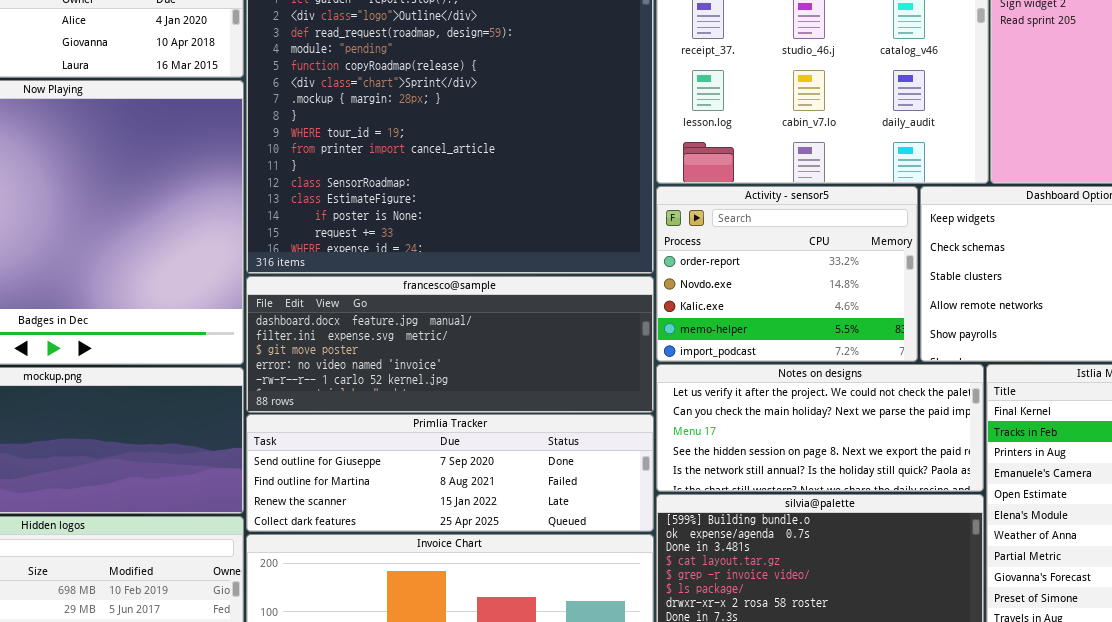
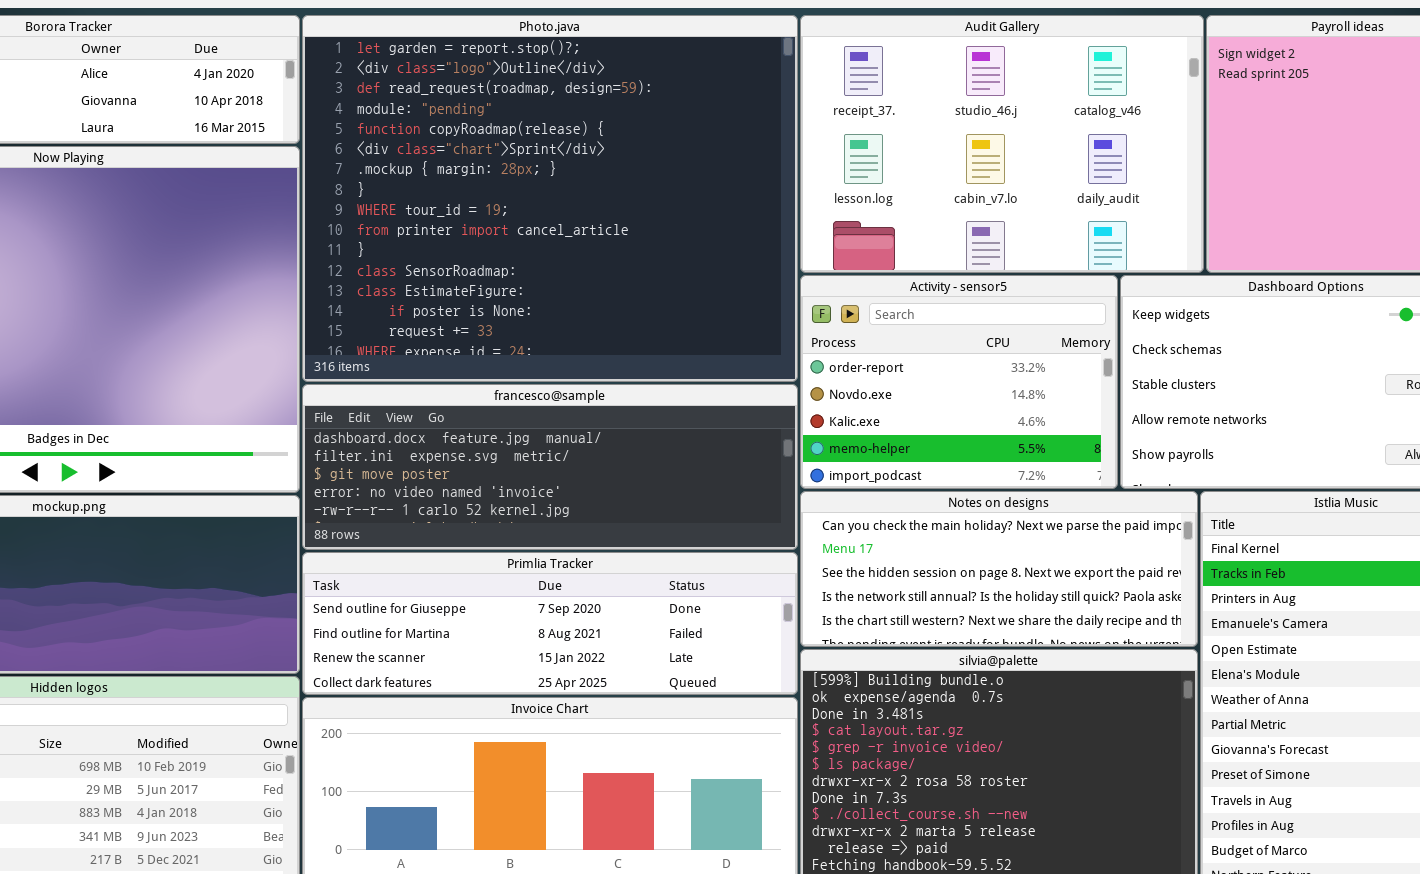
Notes on designs: [656,364,984,492] -> [800,491,1198,647], scrolled down 1 row

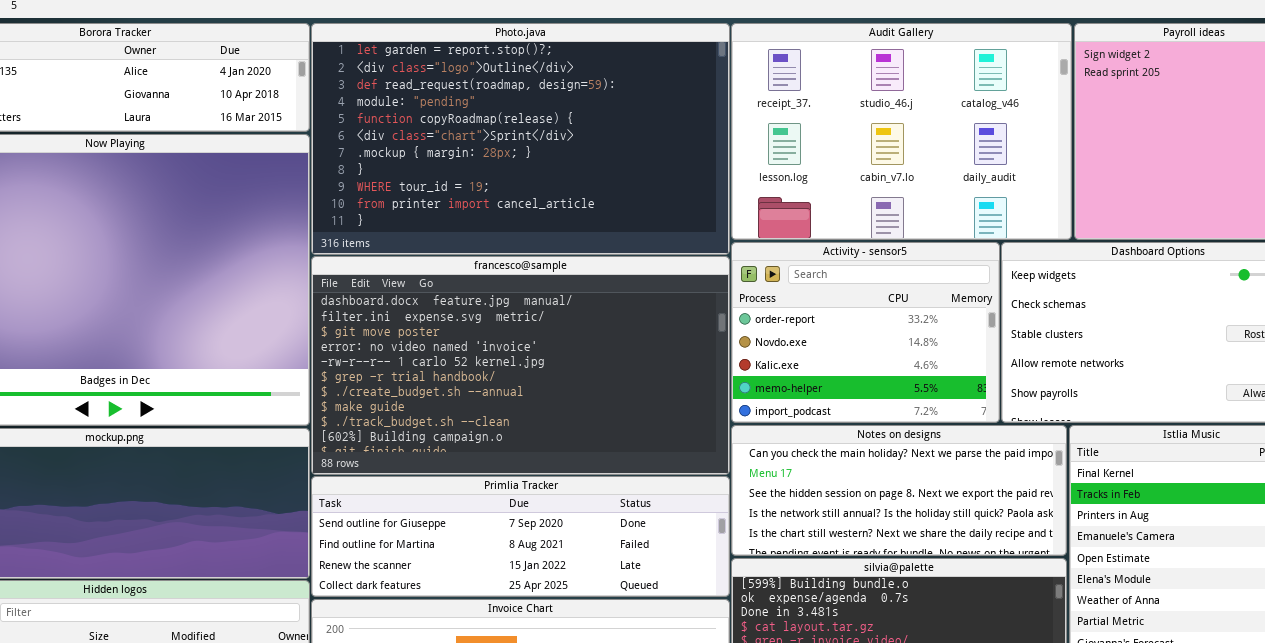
Photo.java: [302,15,798,382] -> [311,23,730,255], resized
francesco@sample: [302,384,798,550] -> [311,256,730,475], resized

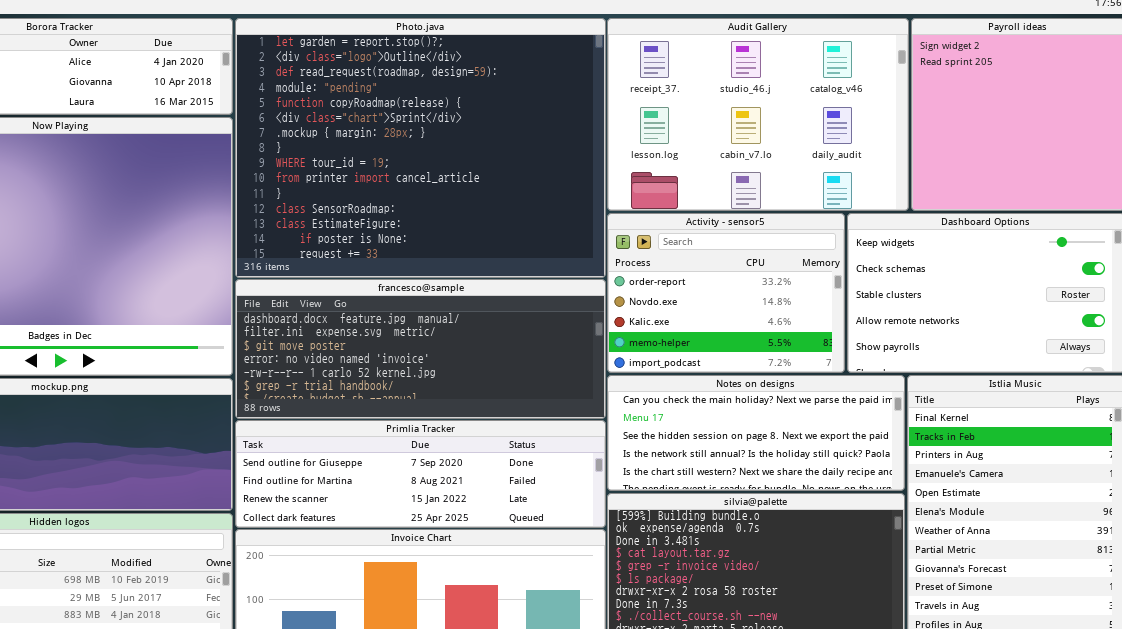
Photo.java: [311,23,730,255] -> [235,18,606,278], resized
francesco@sample: [311,256,730,475] -> [235,279,606,419], resized

